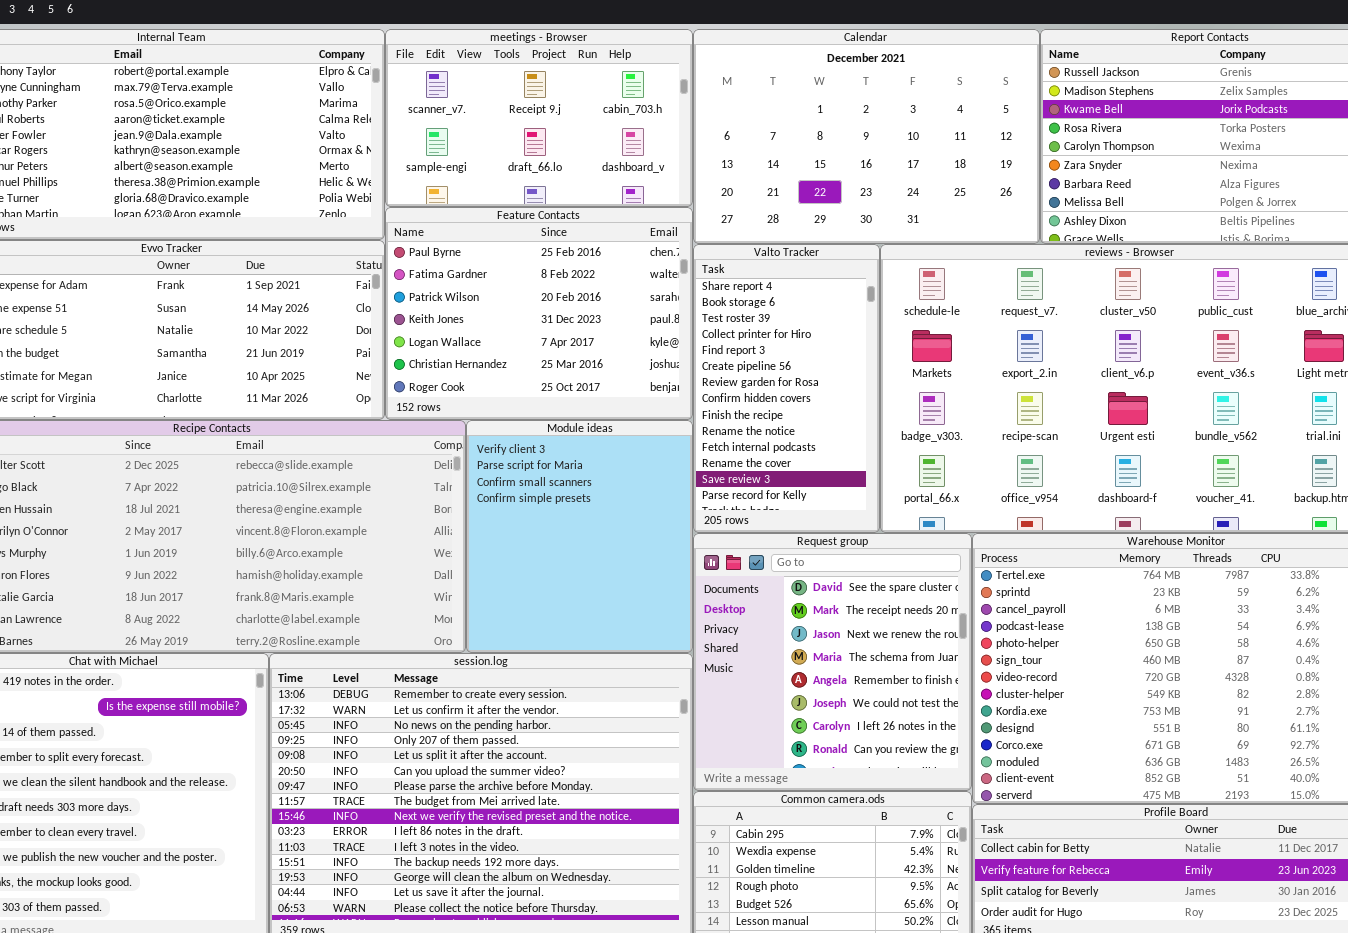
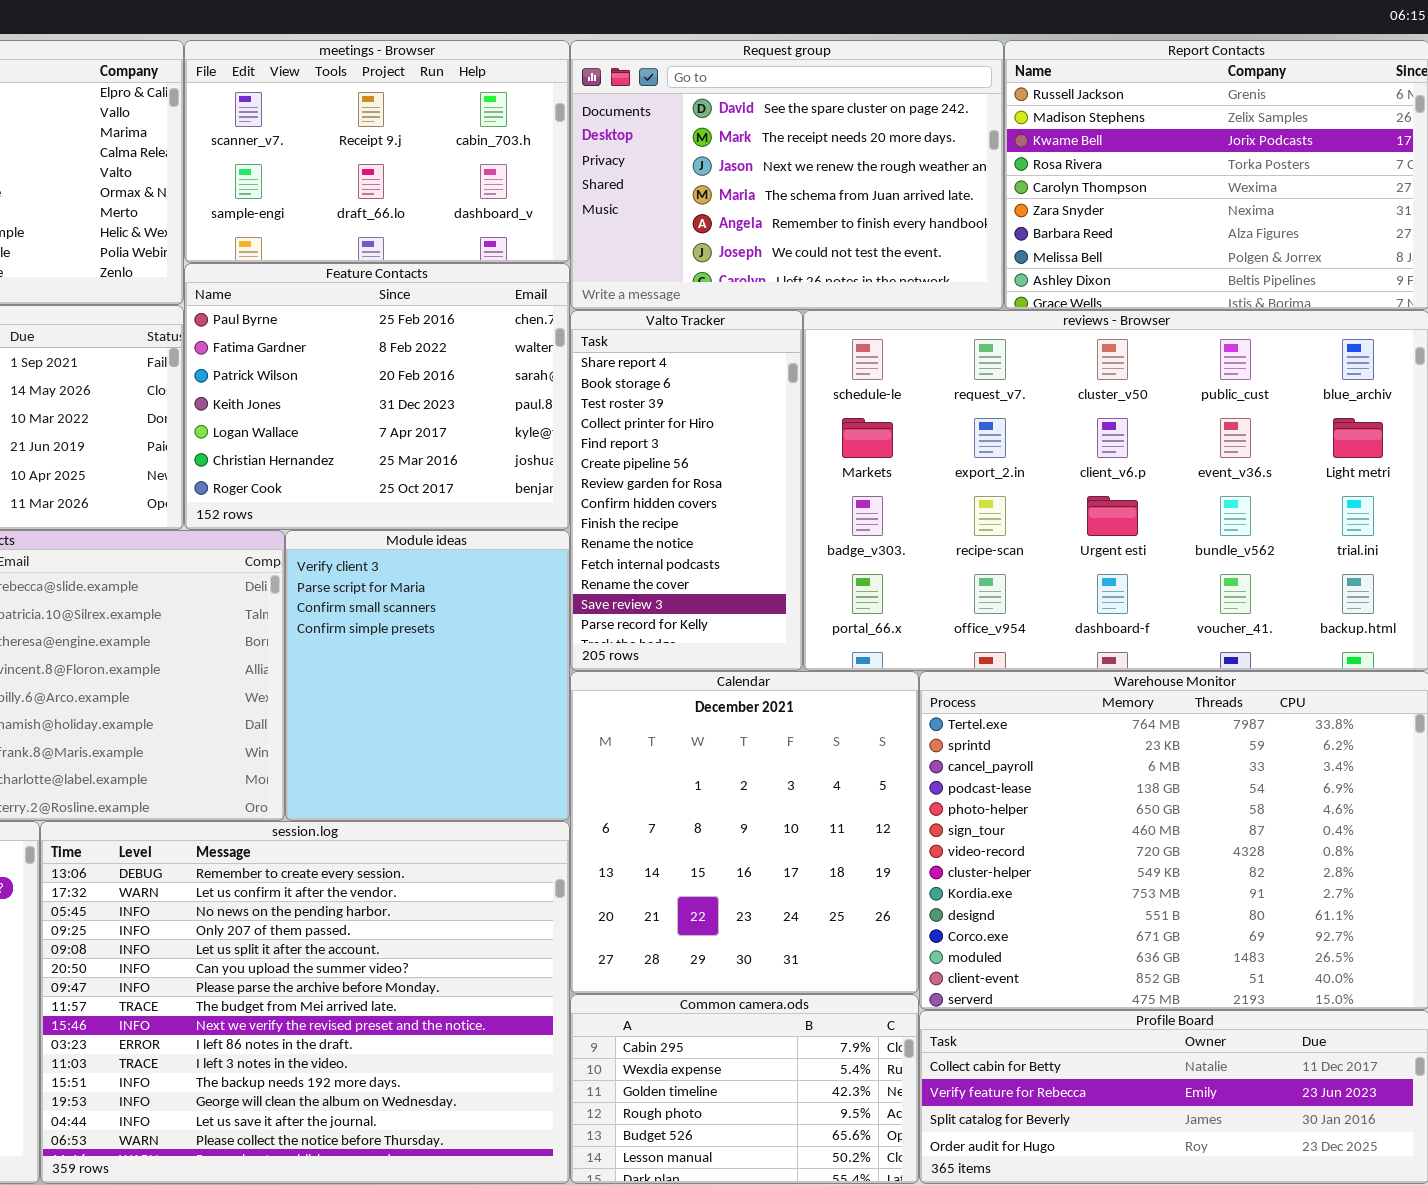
Calendar: [693,29,1040,244] -> [570,671,919,994], moved, resized
Request group: [693,533,972,791] -> [570,40,1004,310], moved, resized

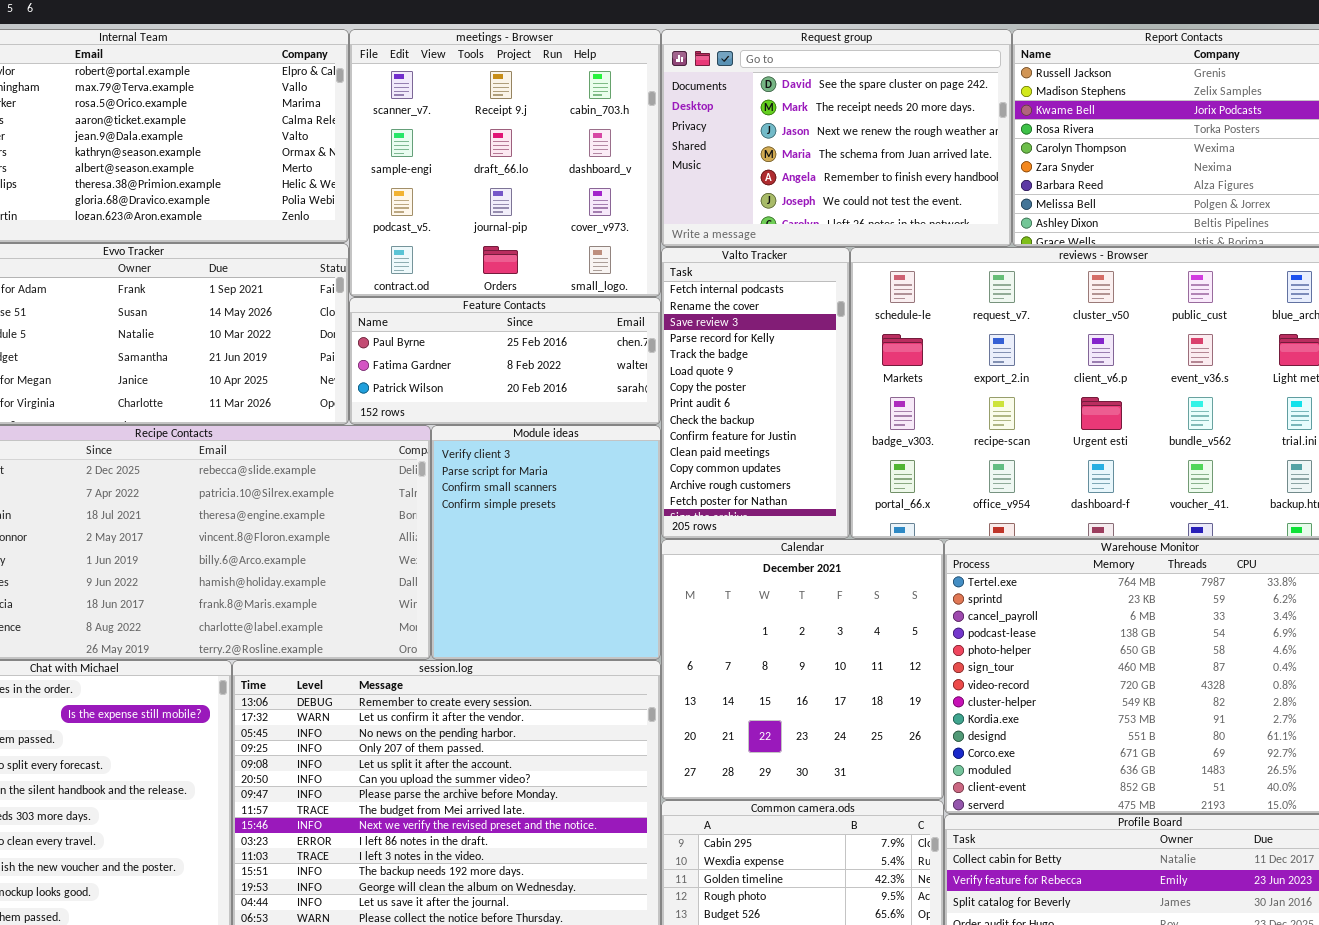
meetings - Browser: [184,40,570,263] -> [349,29,661,297], resized
Feature Contacts: [184,263,570,530] -> [349,297,661,425], resized
Valto Tracker: [570,310,803,671] -> [661,247,850,539], scrolled down 10 rows

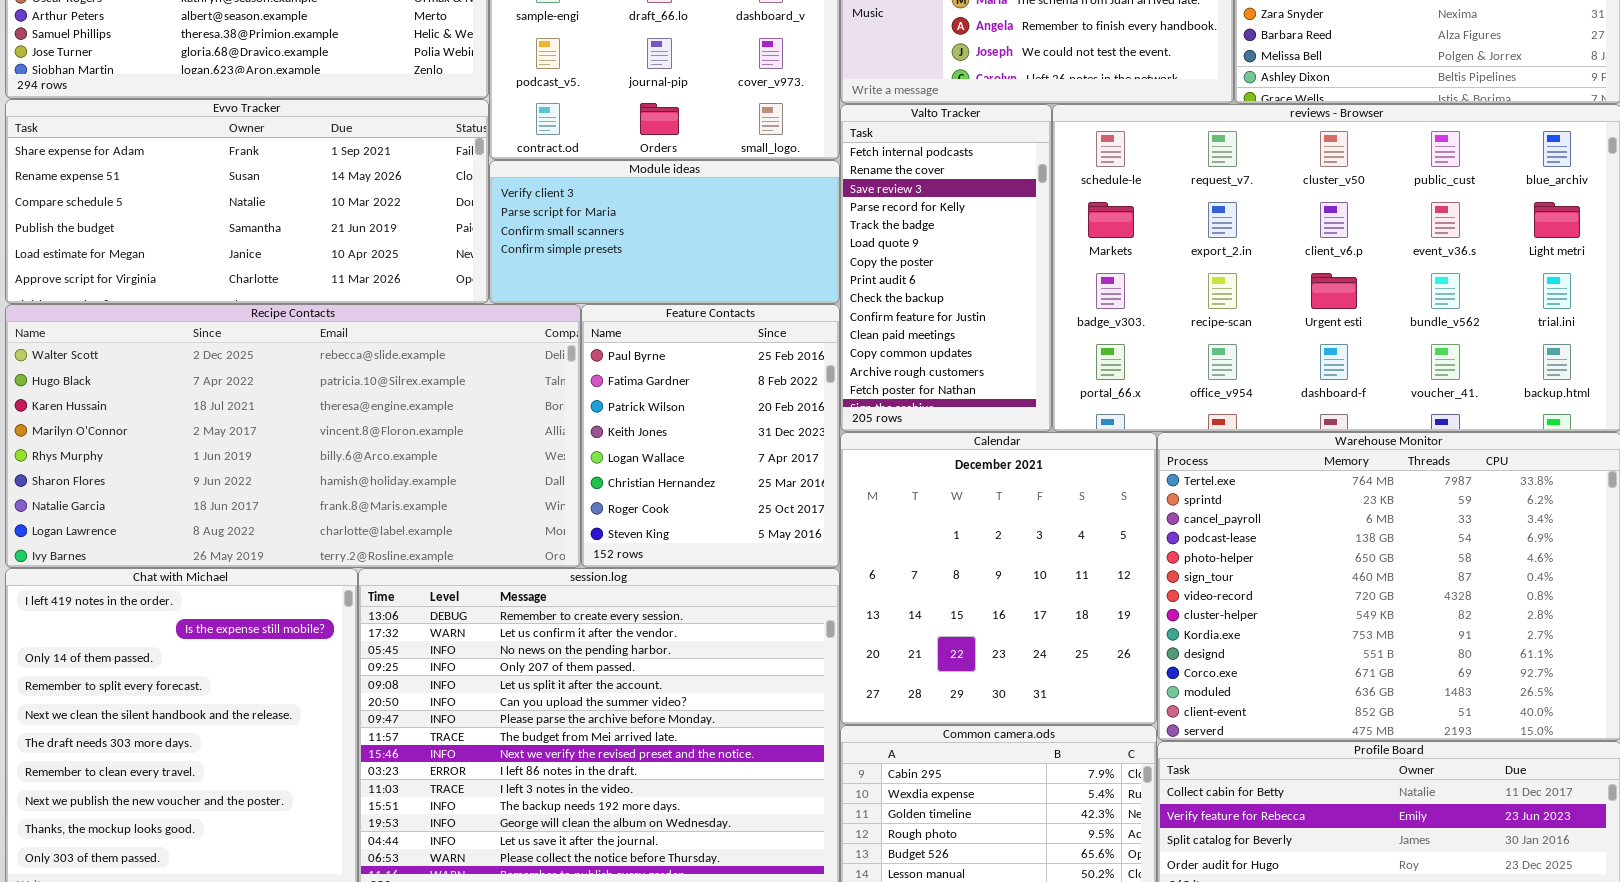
Feature Contacts: [349,297,661,425] -> [581,304,840,568], moved, resized
Module ideas: [431,425,661,660] -> [489,160,840,304], moved, resized

